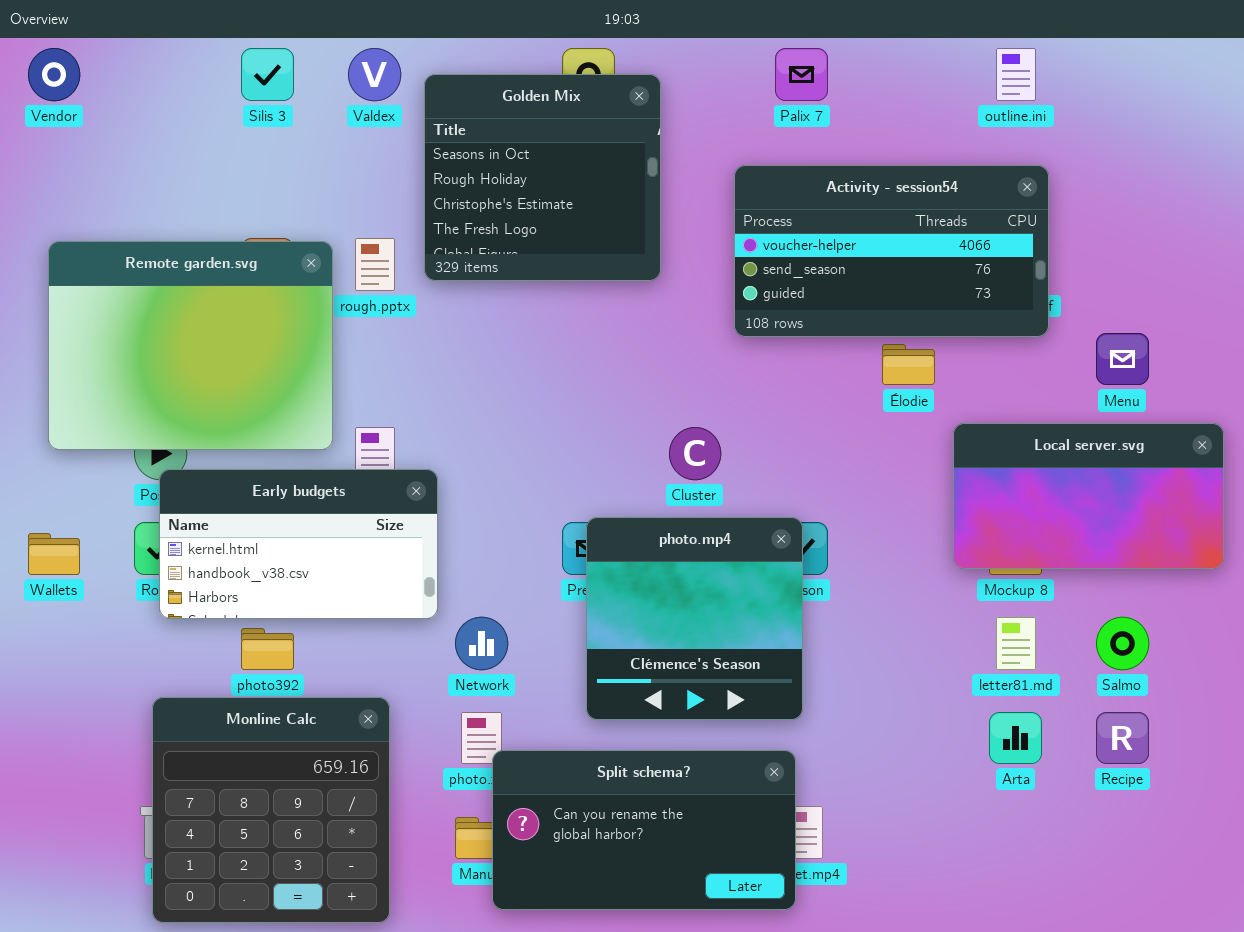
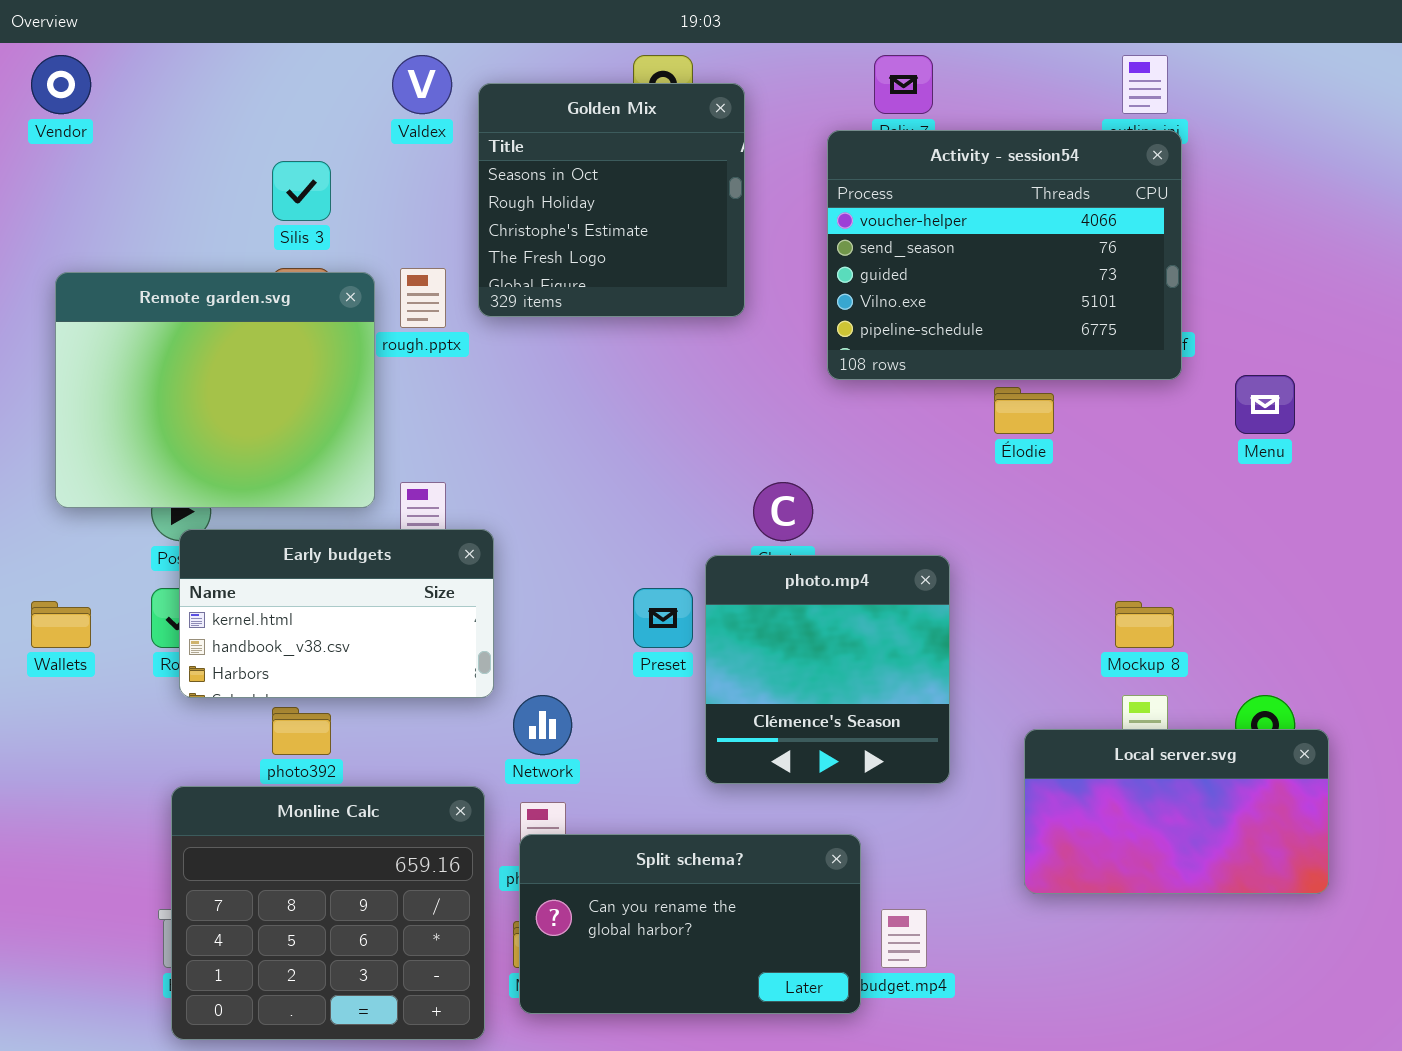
Silis 3: [241,48,294,101] -> [272,161,331,221], moved
Activity - session54: [734,165,1049,337] -> [827,130,1182,380], resized
Local server.svg: [953,423,1224,569] -> [1024,729,1329,894], moved
photo.mp4: [586,517,803,720] -> [705,555,950,784], moved
Monline Calc: [152,697,390,923] -> [171,786,485,1040], resized
Split schema?: [492,750,796,910] -> [519,834,861,1014], moved

